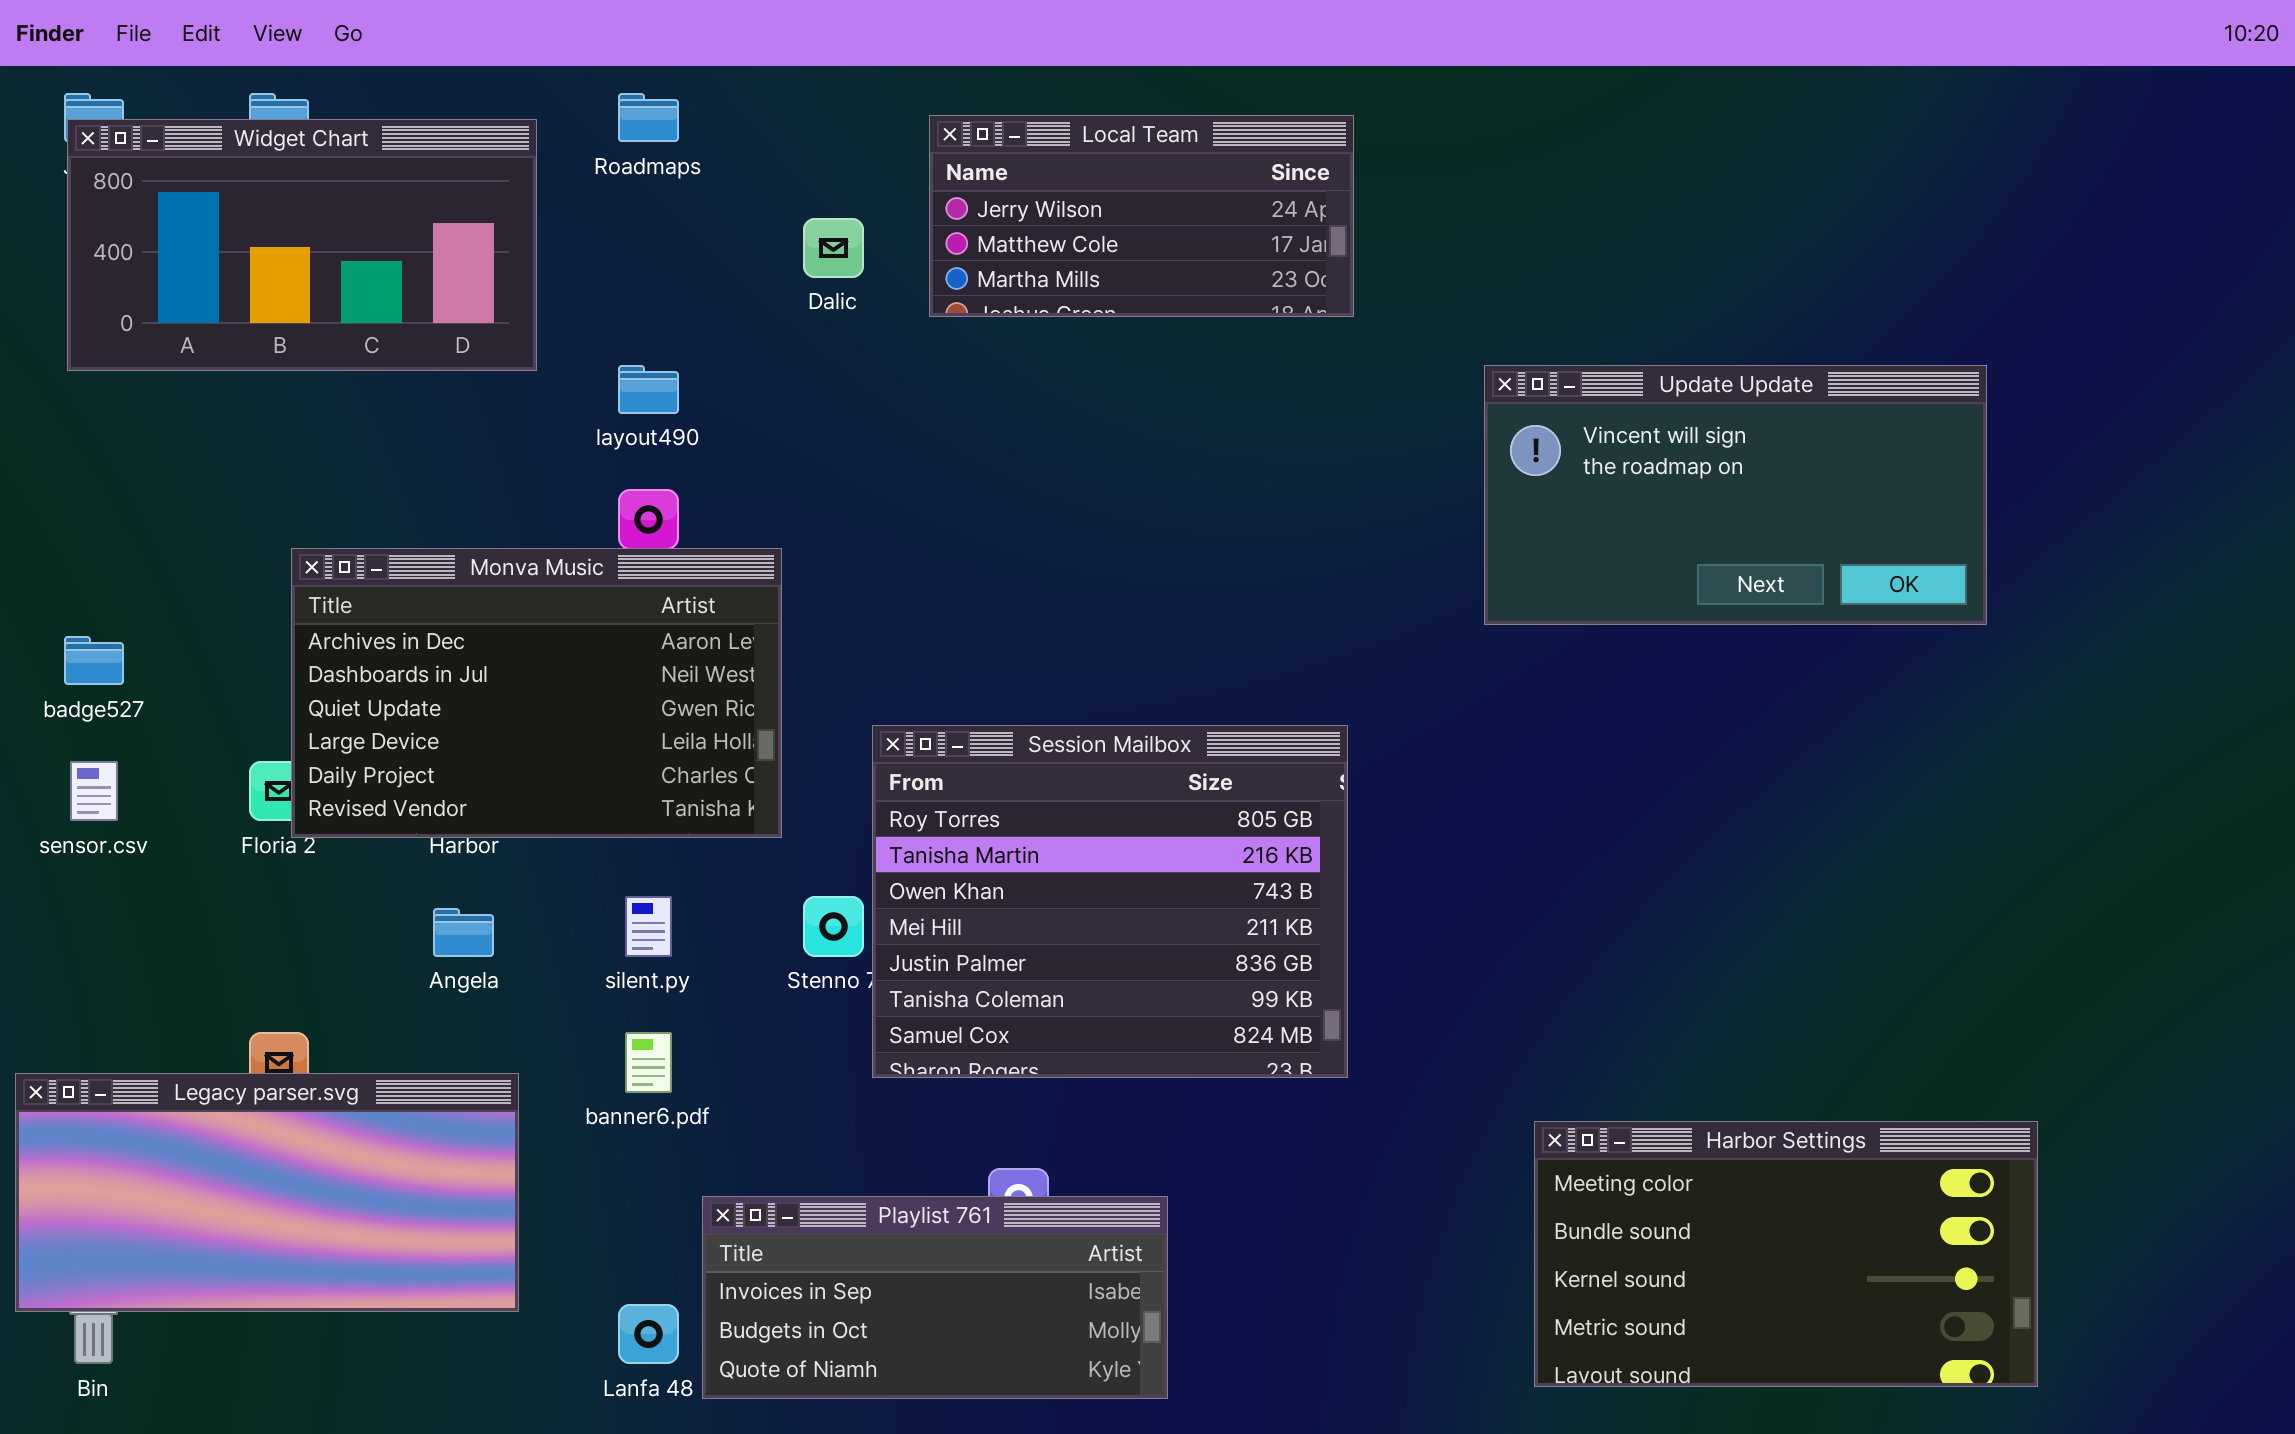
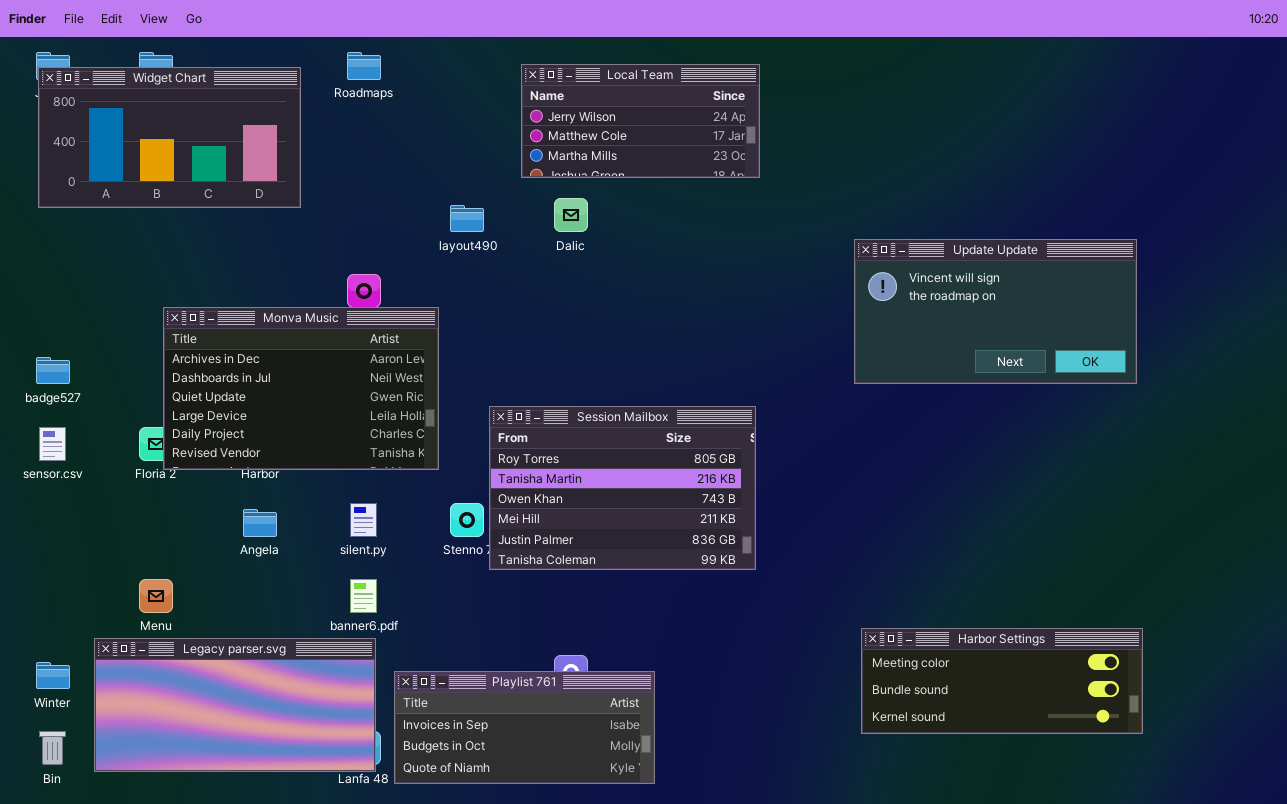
Dalic: [803,218,864,278] -> [554,198,588,232], moved
layout490: [618,365,679,414] -> [450,205,484,232], moved
Update Update: [1484,365,1987,625] -> [854,239,1137,384], moved
Session Mailbox: [872,725,1348,1078] -> [489,406,756,570], resized
Legacy parser.svg: [15,1073,519,1312] -> [94,638,376,772], moved
Harbor Settings: [1534,1121,2038,1387] -> [861,628,1143,734], resized

